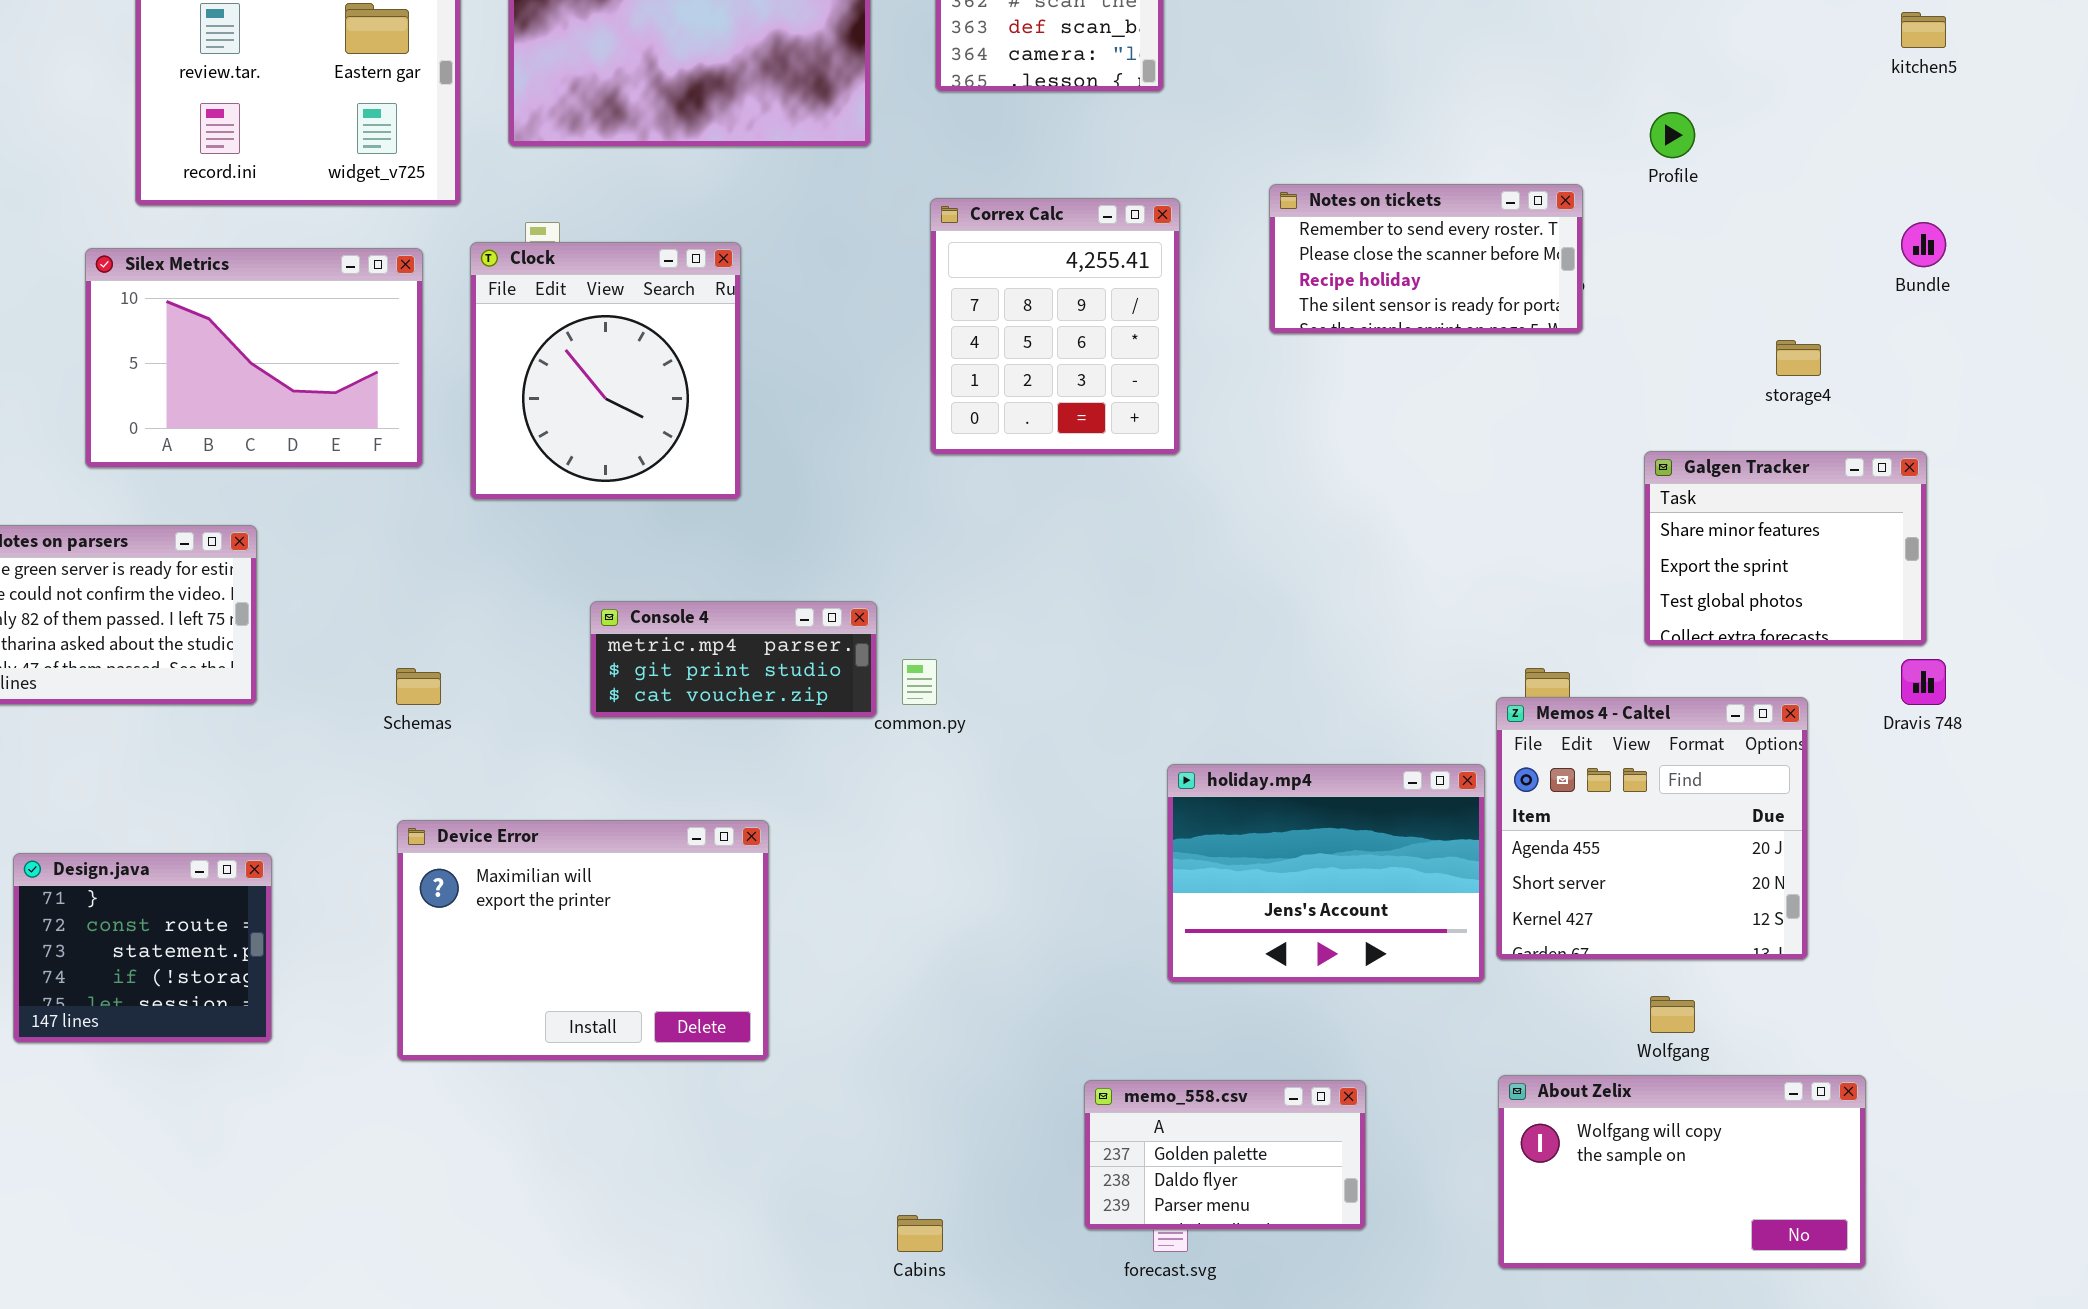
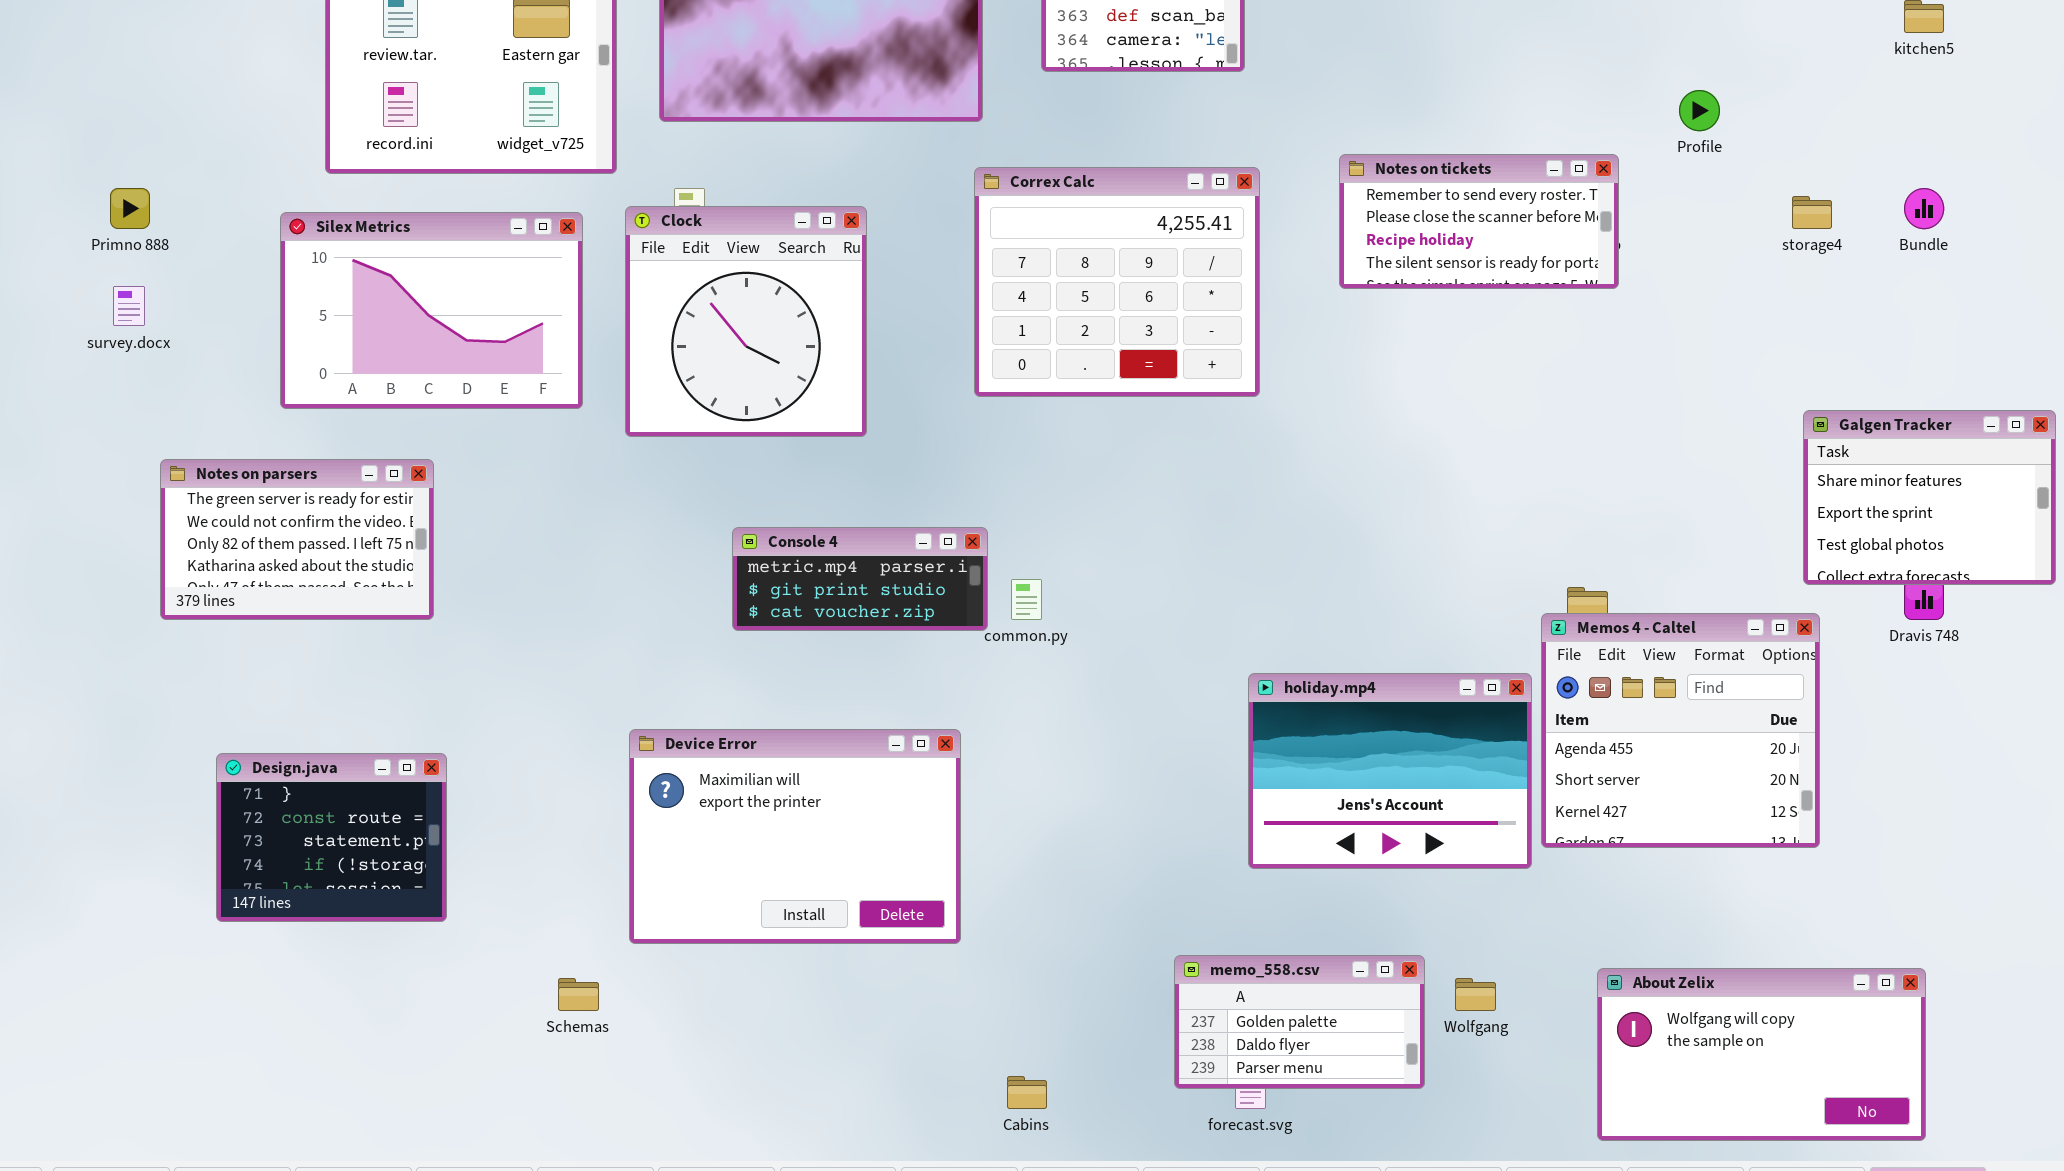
Correx Calc: [930,198,1180,455] -> [974,167,1260,397], resized
storage4: [1776,340,1821,376] -> [1792,196,1832,229], moved
Galgen Tracker: [1644,451,1927,646] -> [1803,410,2056,585], moved
Schemas: [396,668,441,705] -> [558,978,599,1011], moved
Device Error: [397,820,769,1061] -> [629,729,961,944], moved
Wolfgang: [1650,996,1695,1033] -> [1455,978,1496,1011], moved
About Zelix: [1498,1075,1866,1269] -> [1597,968,1926,1141], moved

